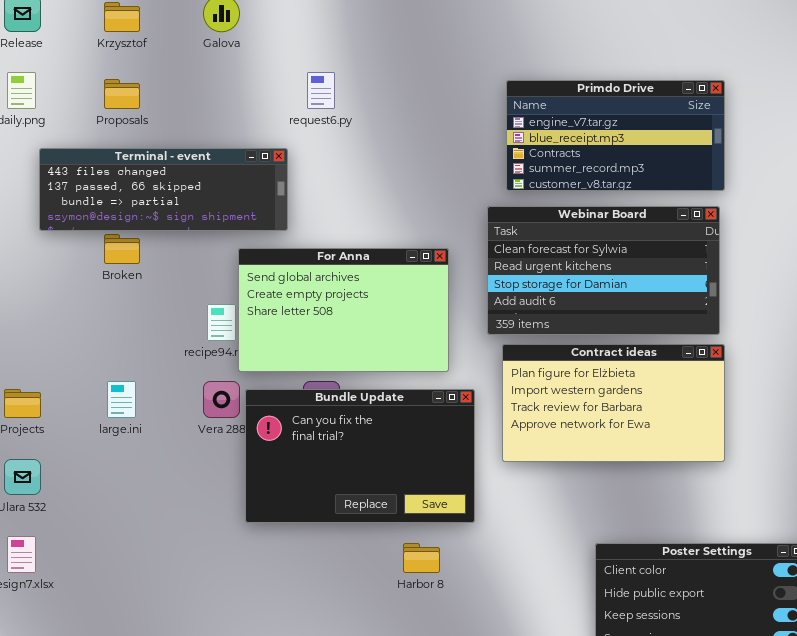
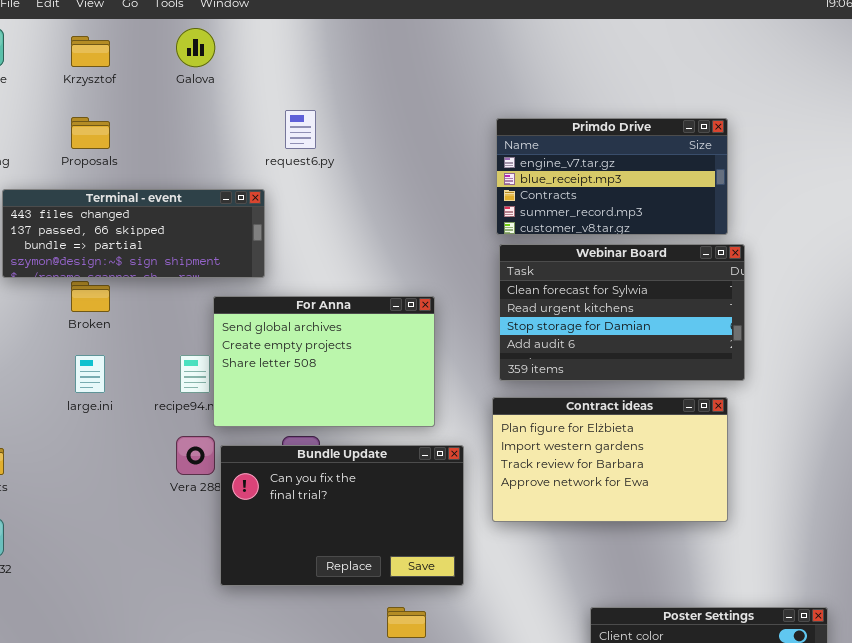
Webinar Board: [487,206,720,335] -> [499,244,745,381], moved
large.ini: [107,381,136,418] -> [75,355,105,393], moved

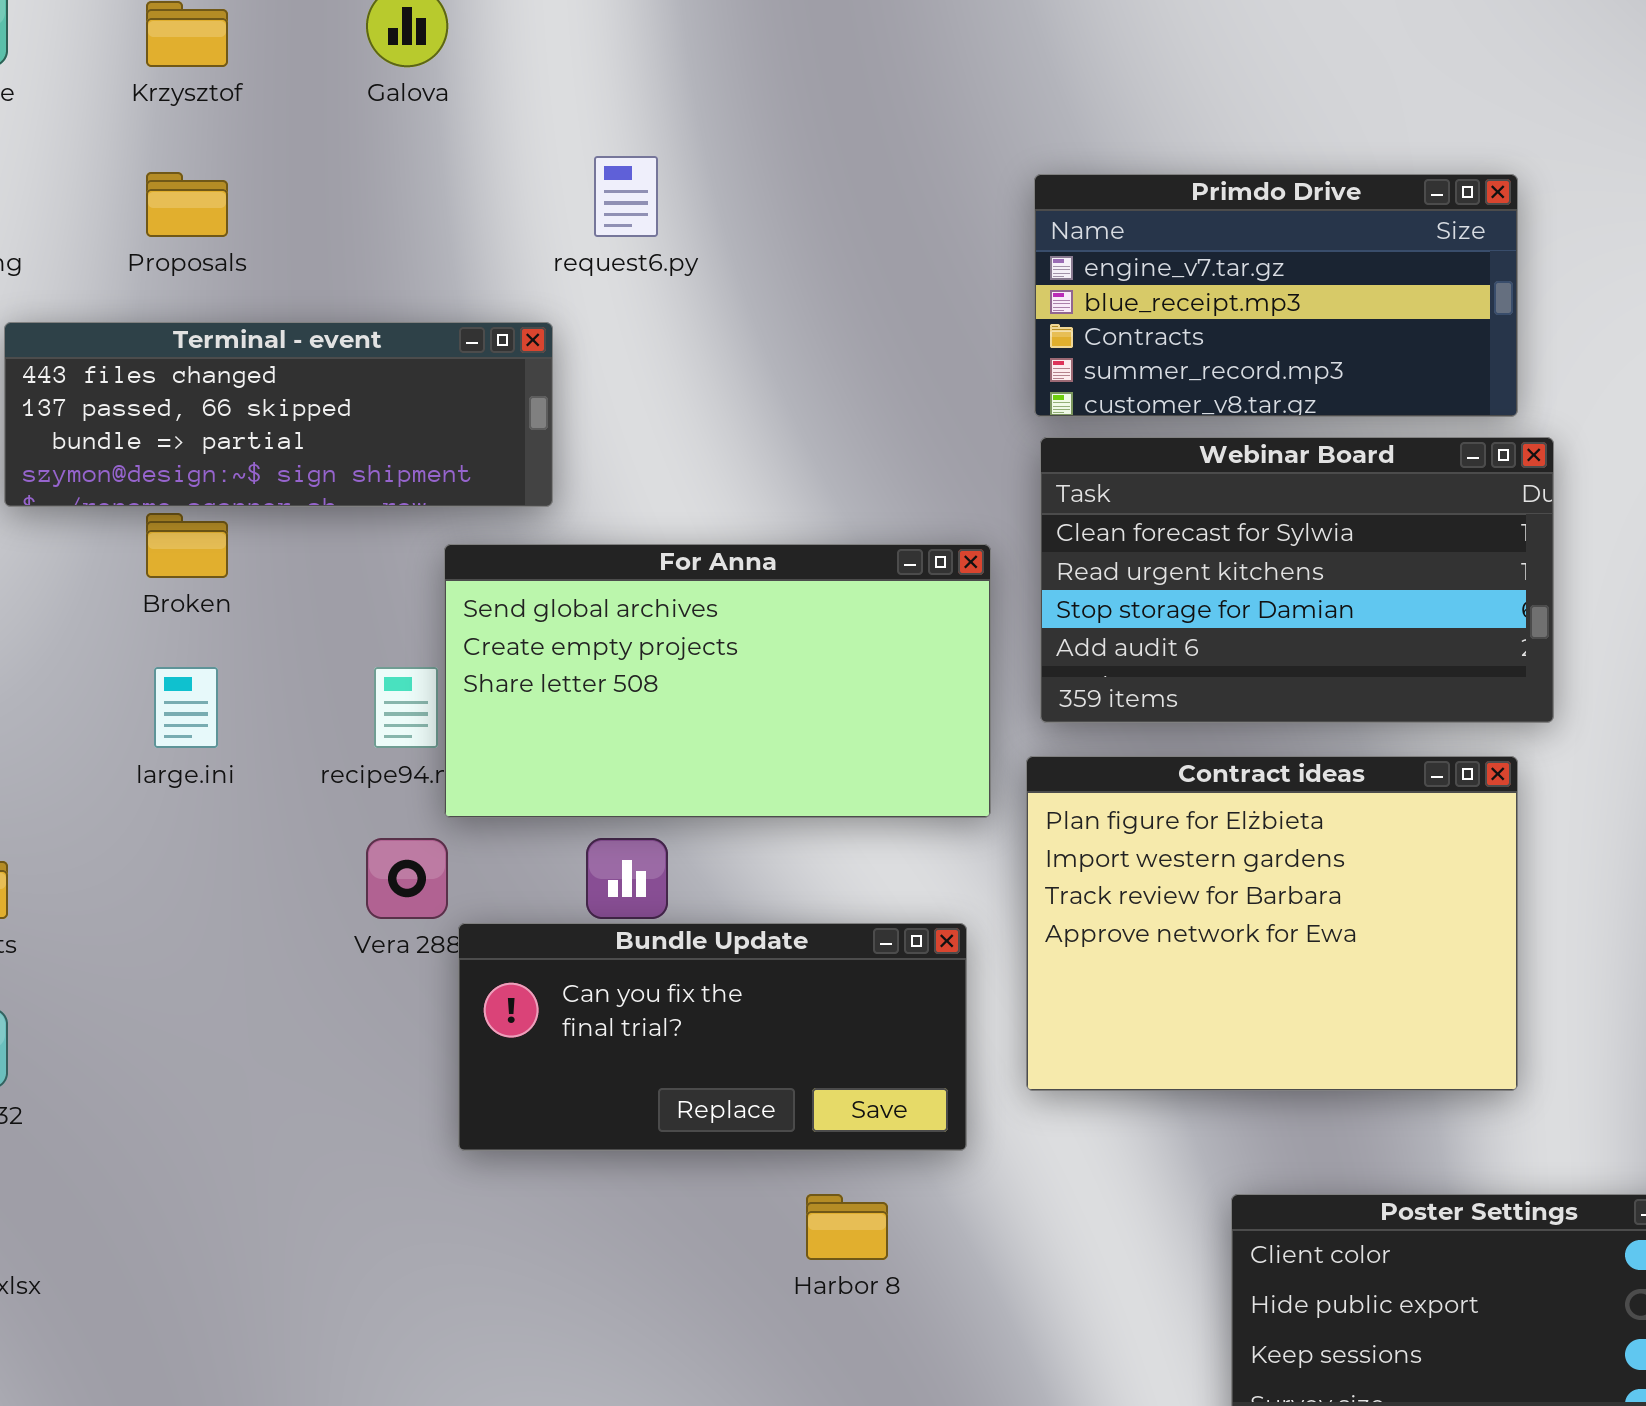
For Anna: [213,296,435,427] -> [444,544,991,818], resized
Contract ideas: [492,397,728,522] -> [1026,756,1518,1091], resized
Bundle Update: [220,445,464,586] -> [458,923,967,1151], resized

